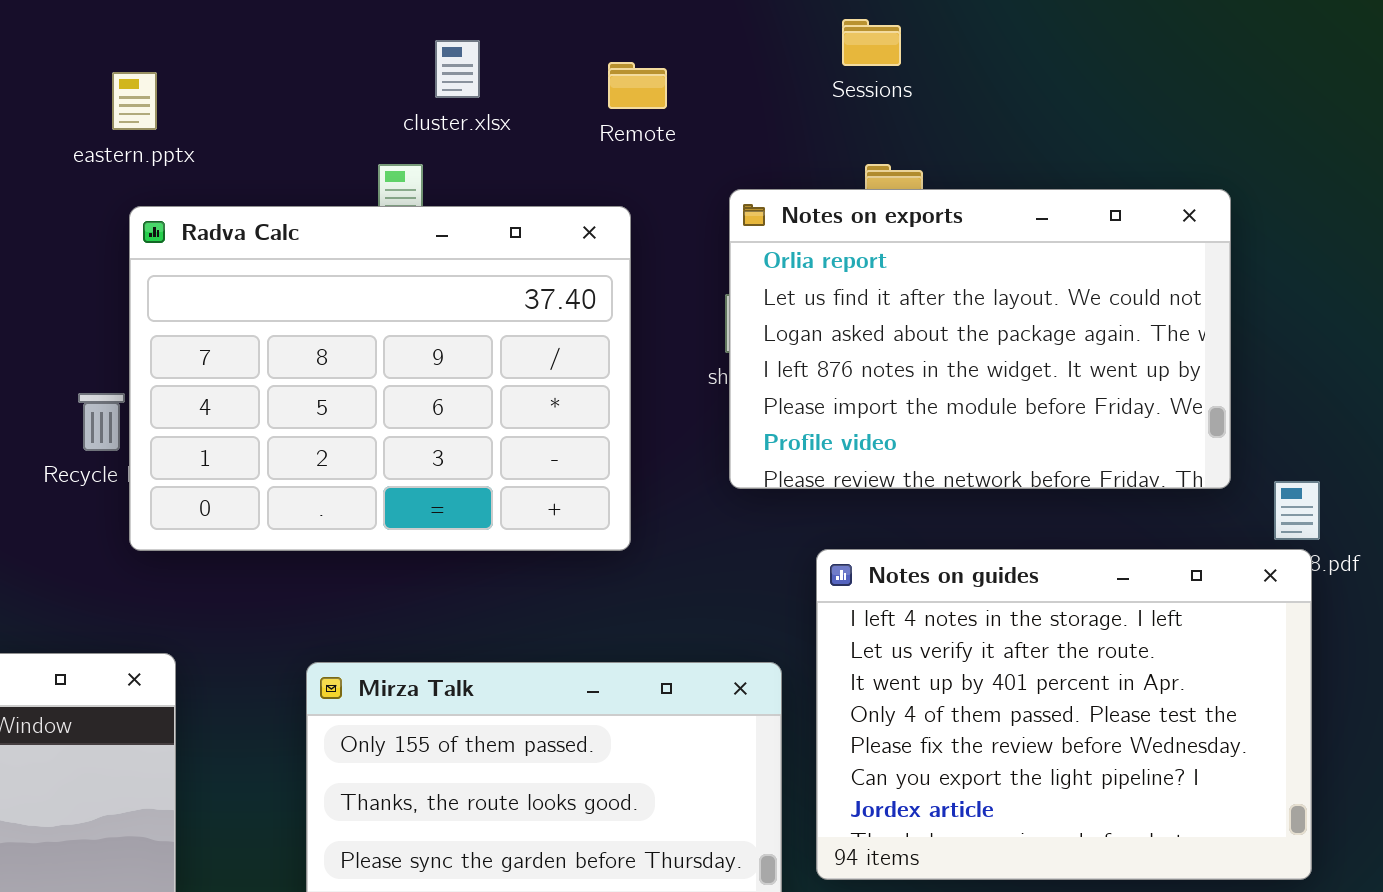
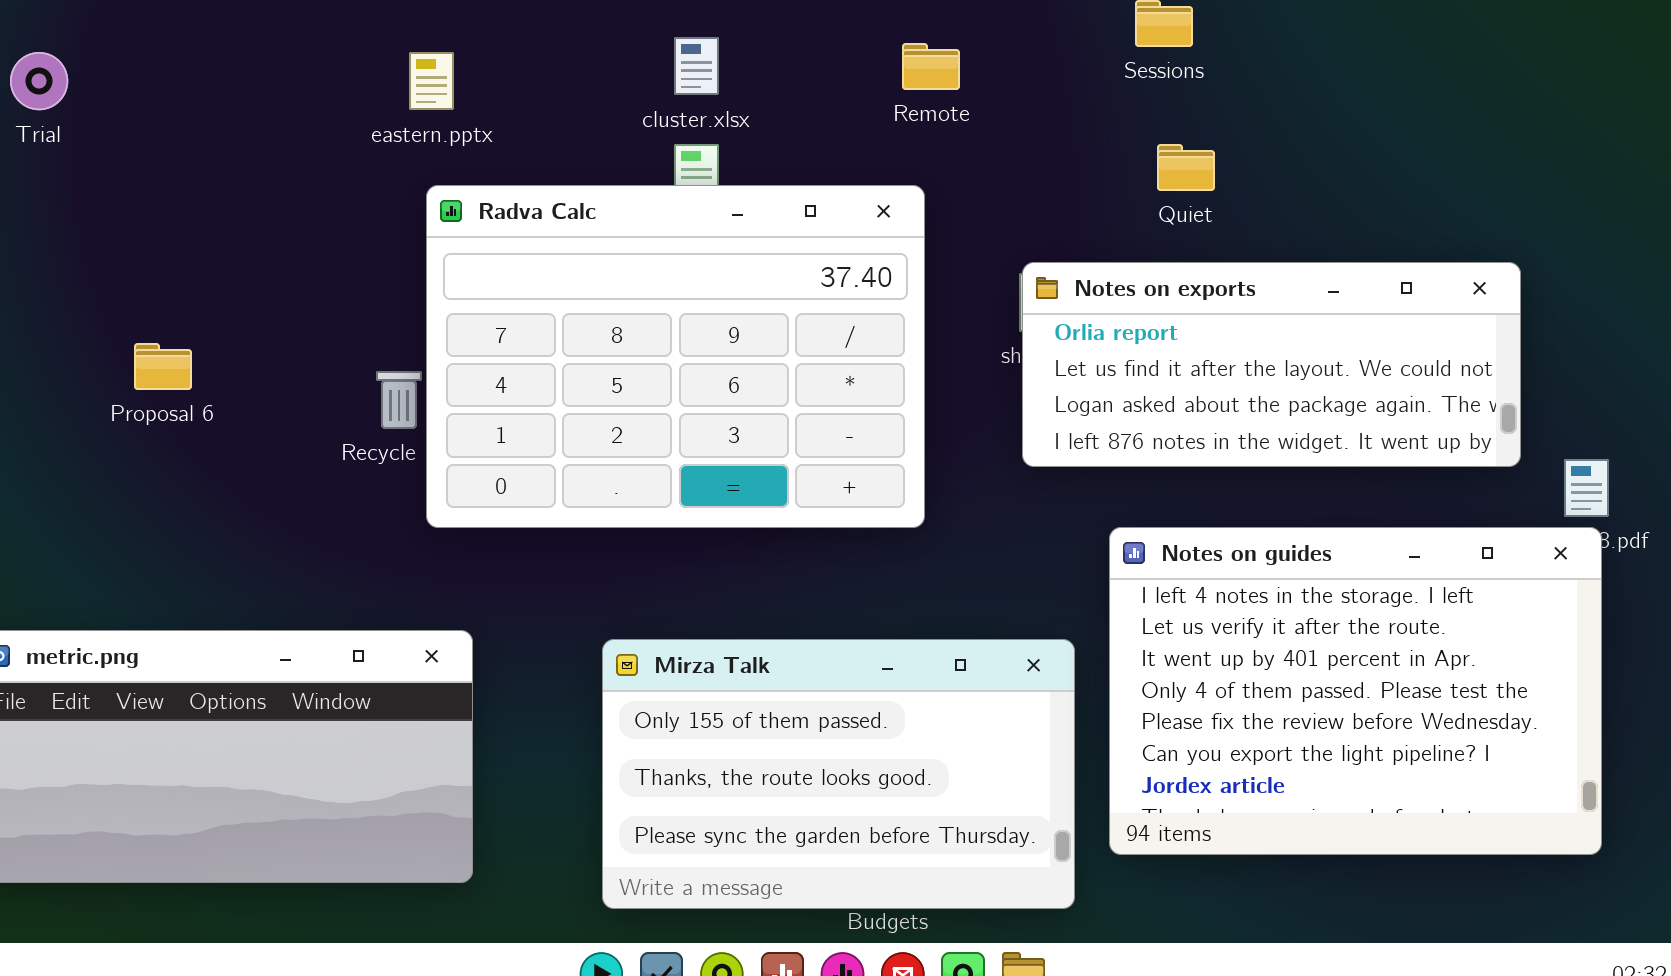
cluster.xlsx: [435,40,480,98] -> [674,37,719,95], moved
Notes on exports: [729,189,1231,489] -> [1022,262,1521,467], resized

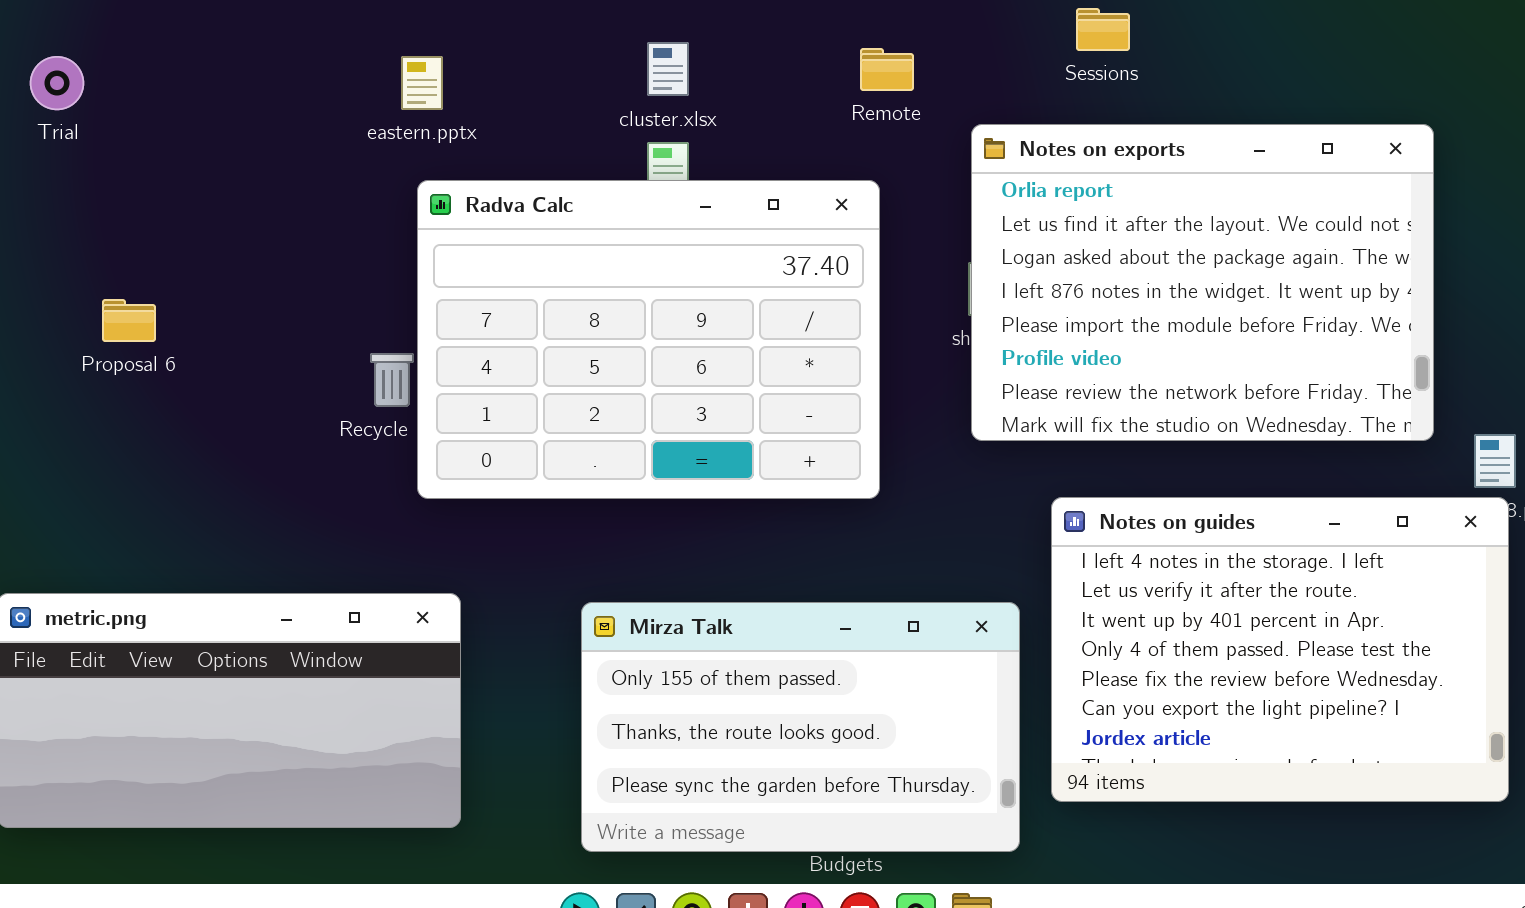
Notes on exports: [1022,262,1521,467] -> [971,124,1434,441], resized
Proposal 6: [134,343,192,390] -> [102,299,156,342], moved

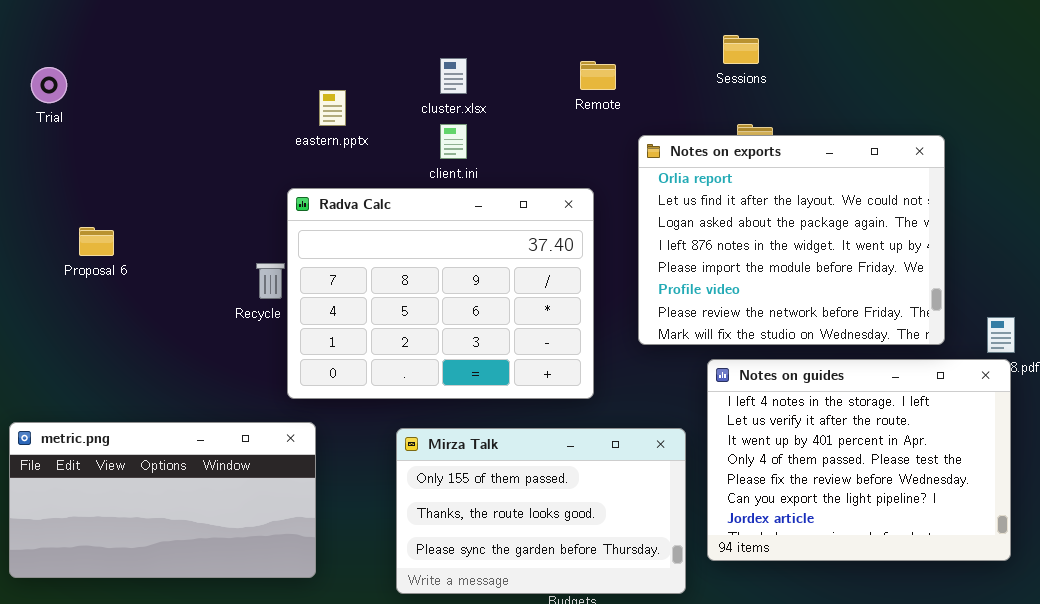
eastern.pptx: [401,56,443,110] -> [319,90,346,126], moved
Notes on exports: [971,124,1434,441] -> [638,135,945,345], moved
Radva Calc: [417,180,880,499] -> [287,188,594,399], moved

